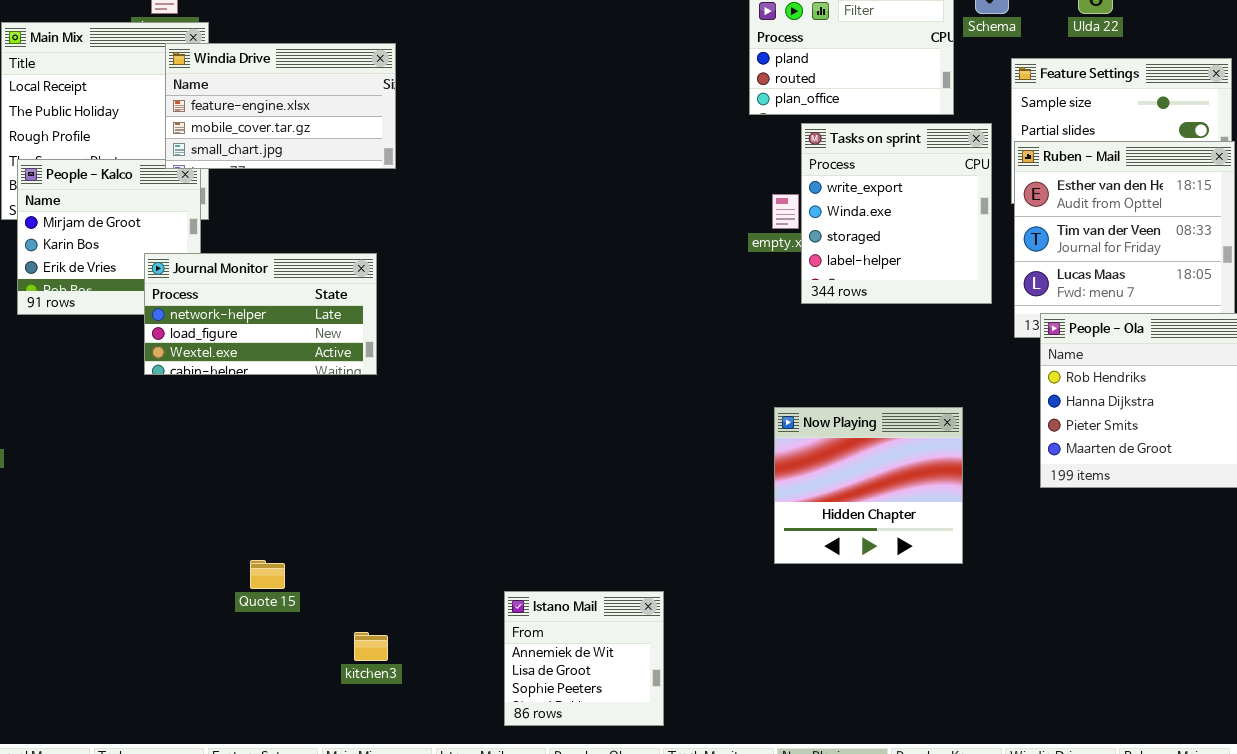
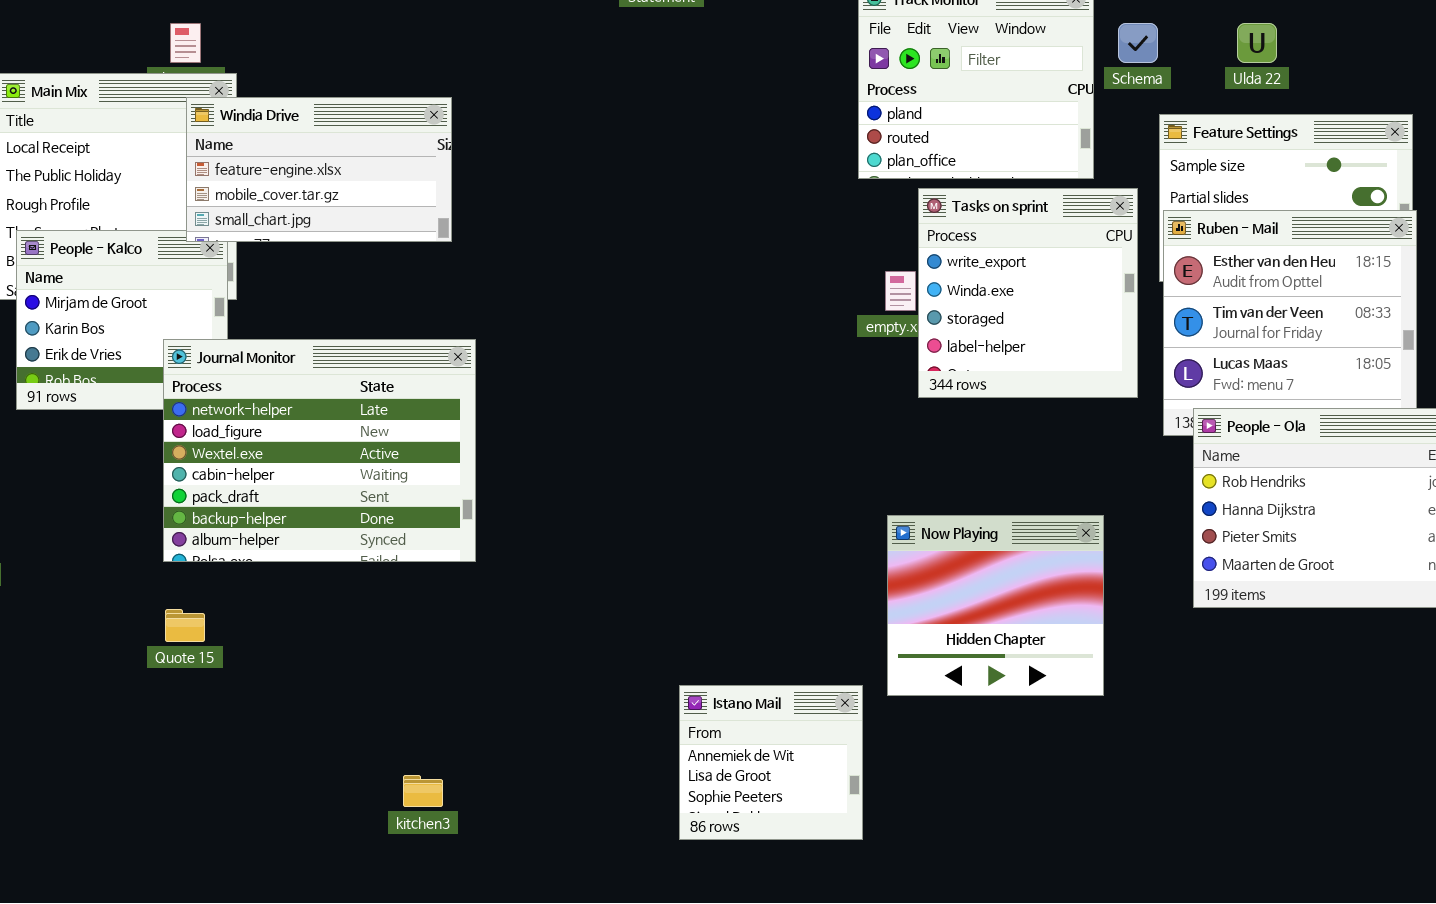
Journal Monitor: [144,253,377,375] -> [163,339,476,562], resized
Quote 15: [250,560,285,589] -> [165,609,205,642], moved
Istano Mail: [504,591,664,726] -> [679,685,863,840], moved

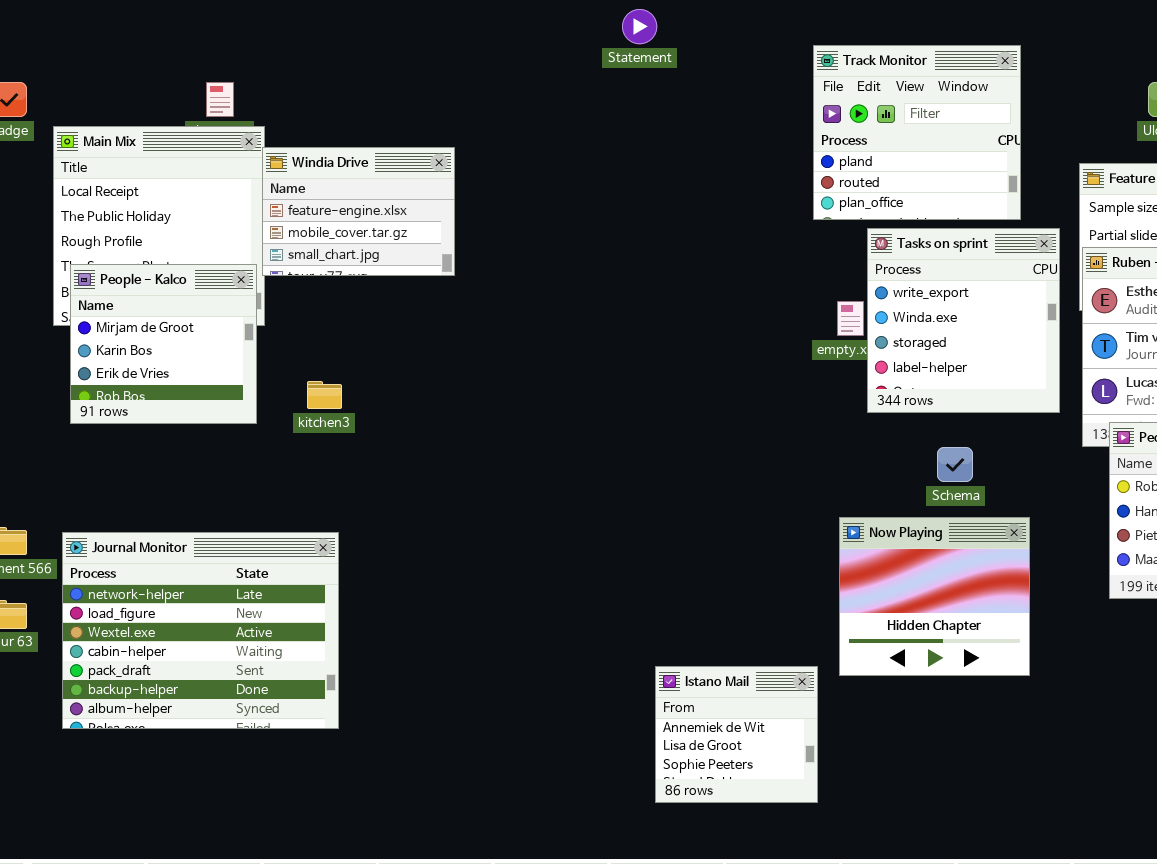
Schema: [1118,23,1158,63] -> [937,447,973,482], moved
Windia Drive: [186,97,452,242] -> [262,147,455,276], resized
Journal Monitor: [163,339,476,562] -> [62,532,339,729], moved
kitchen3: [403,775,443,807] -> [307,381,342,409], moved

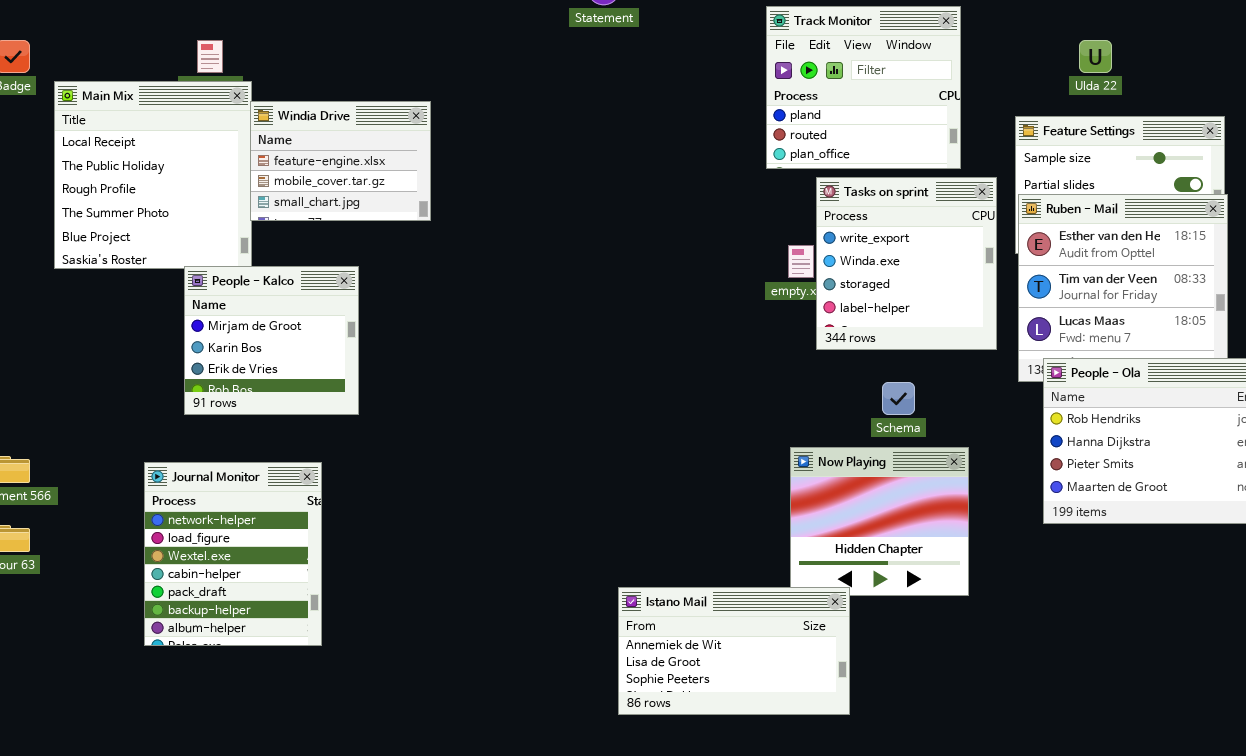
People - Kalco: [70,264,257,424] -> [184,266,359,415], moved
Journal Monitor: [62,532,339,729] -> [144,462,322,646], resized
Istano Mail: [655,666,818,803] -> [618,587,850,715], resized

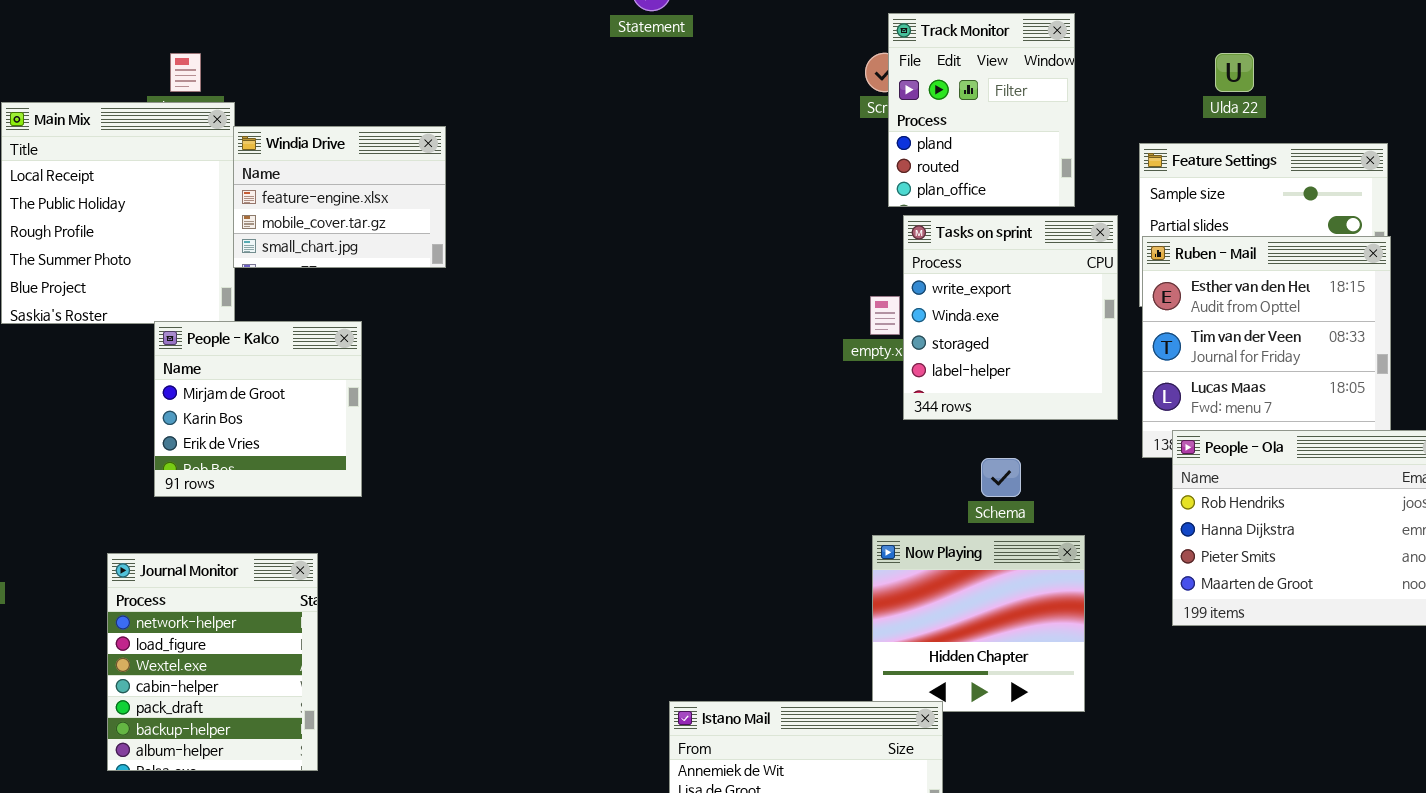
Track Monitor: [766,6,961,169] -> [888,13,1075,207], resized

